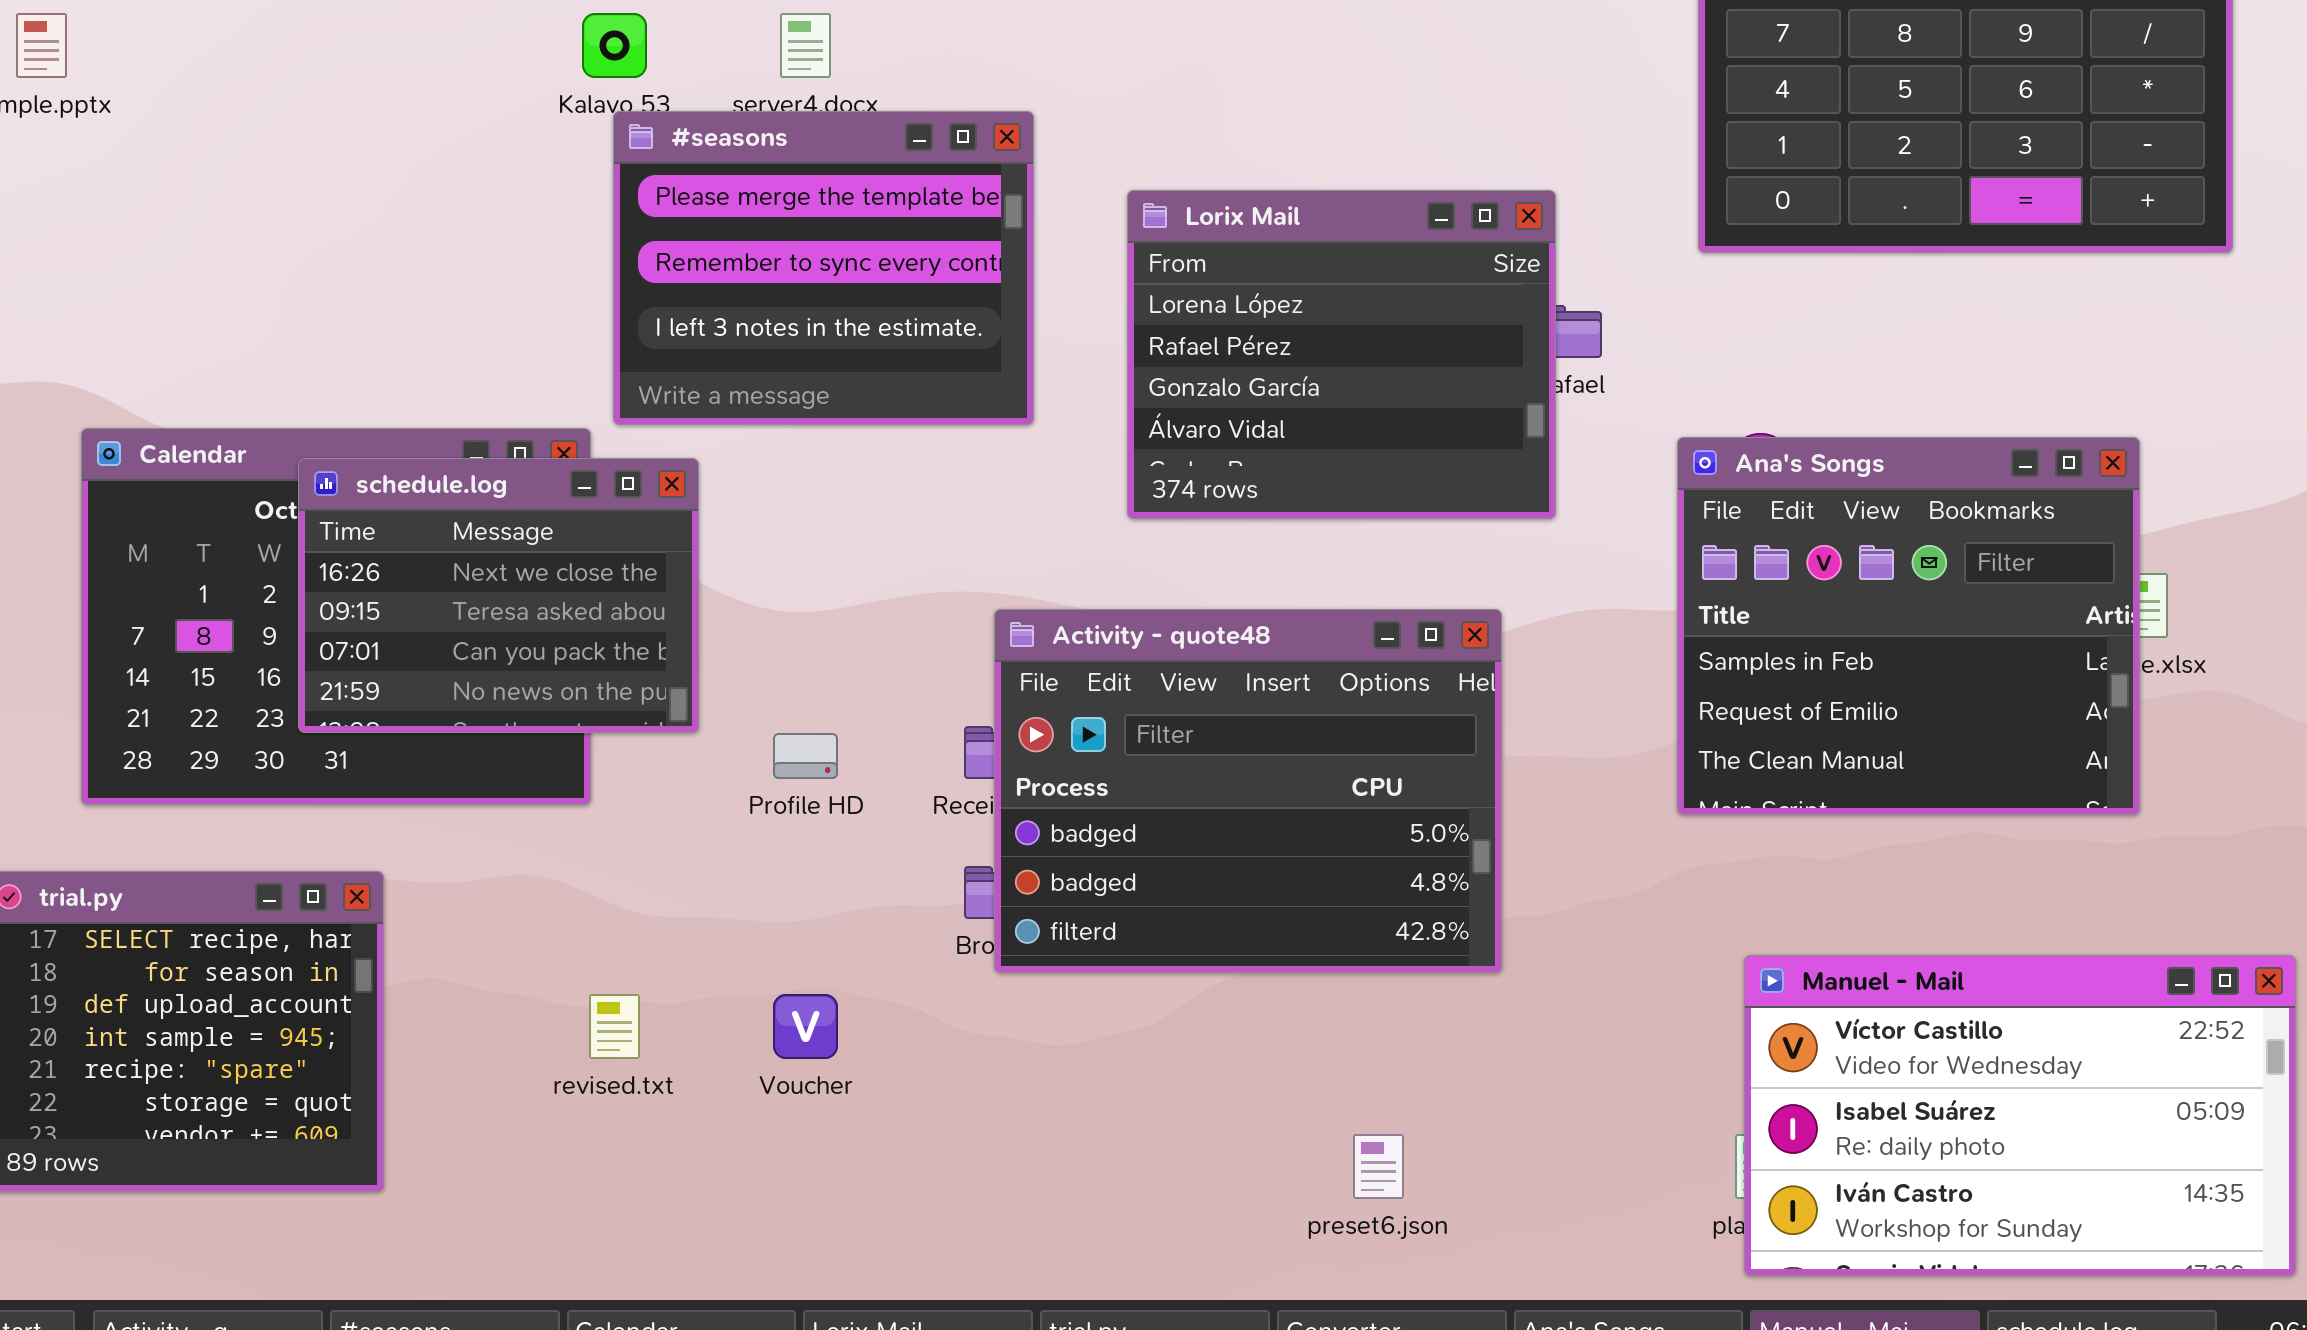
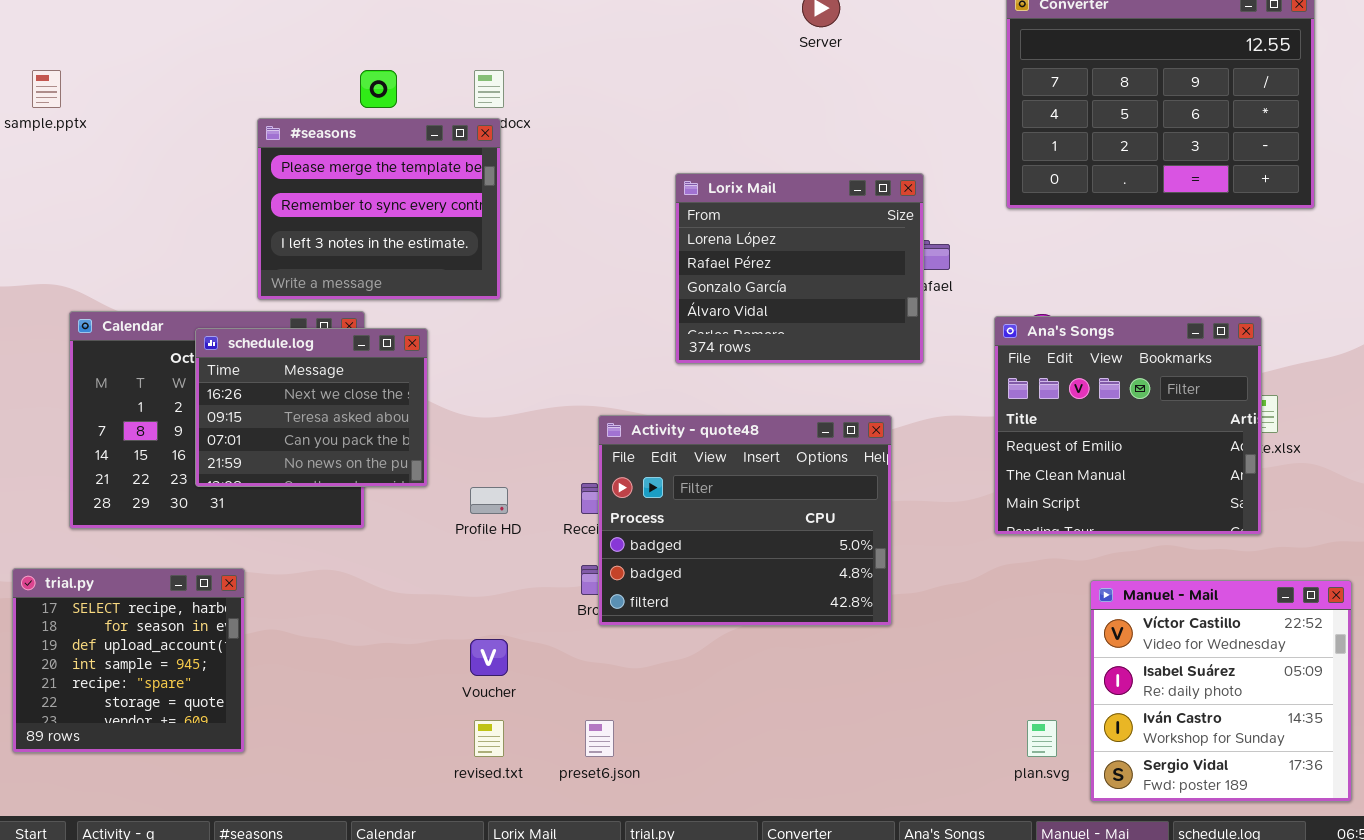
#seasons: [613,111,1034,425] -> [257,118,501,300], moved
Ana's Songs: [1677,437,2140,815] -> [994,316,1262,535], scrolled down 1 row
Manuel - Mail: [1744,955,2296,1276] -> [1090,580,1352,802], resized
revised.txt: [589,994,640,1059] -> [474,720,504,757], moved
preset6.json: [1353,1134,1404,1199] -> [585,720,614,757], moved

